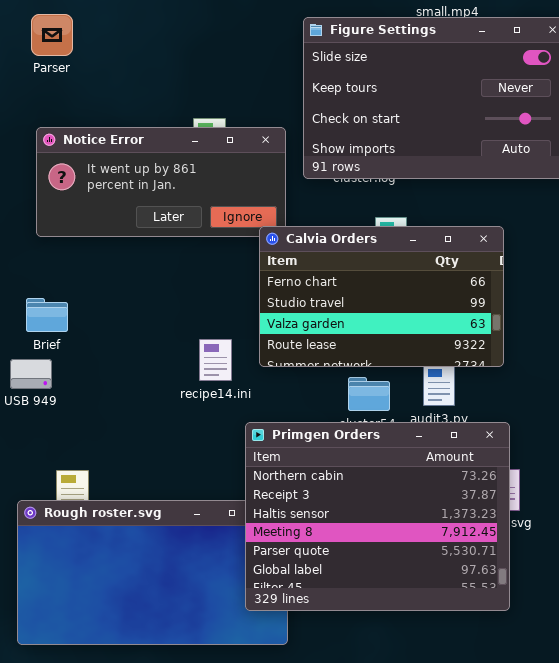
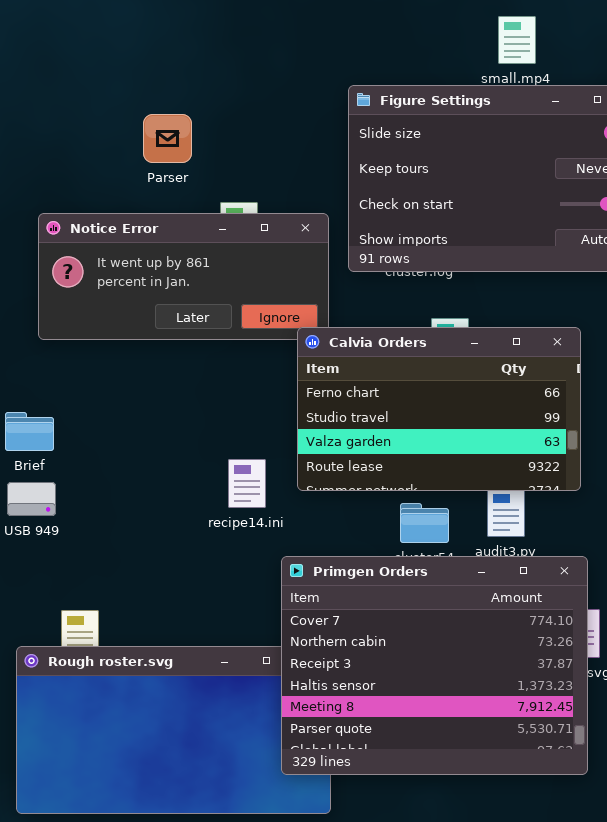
Parser: [31,14,73,56] -> [143,114,192,163], moved
Brief: [26,298,68,332] -> [5,412,54,451], moved
Primgen Orders: [245,422,510,611] -> [281,556,588,775], scrolled up 1 row

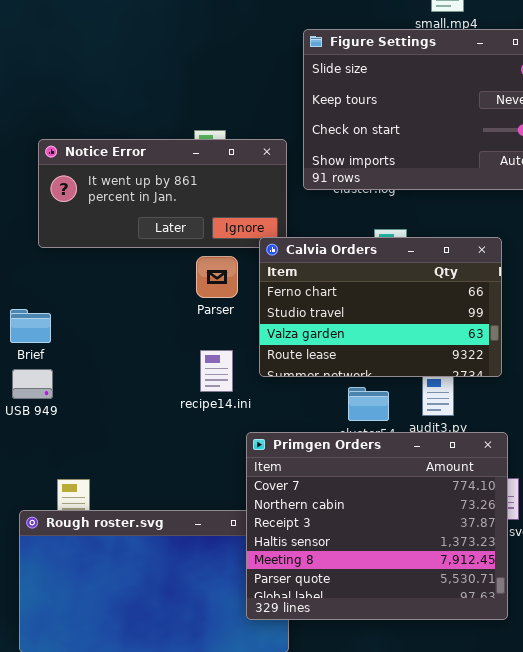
Parser: [143,114,192,163] -> [196,256,238,298], moved

